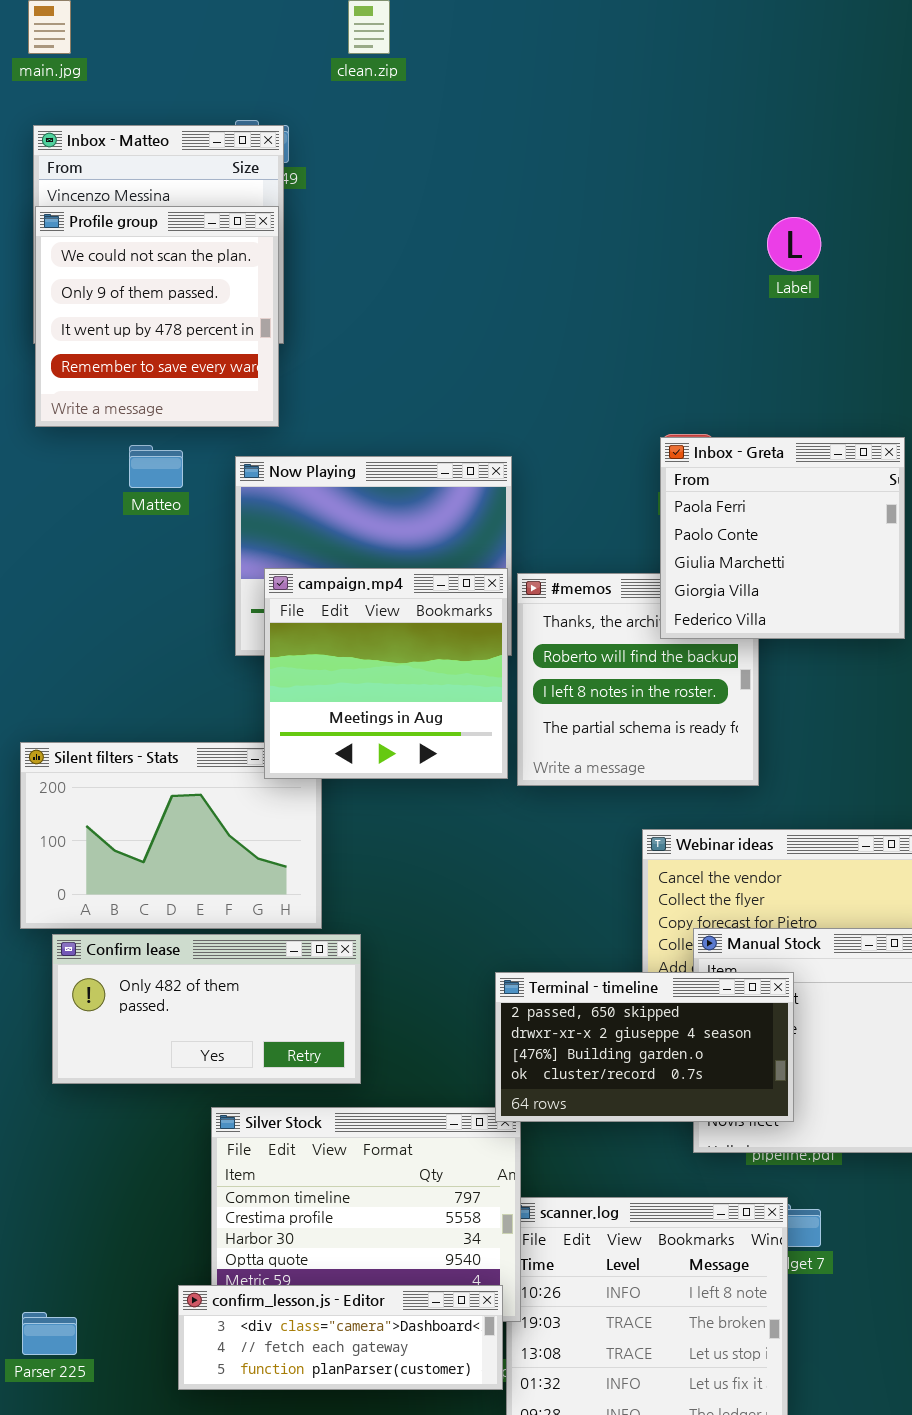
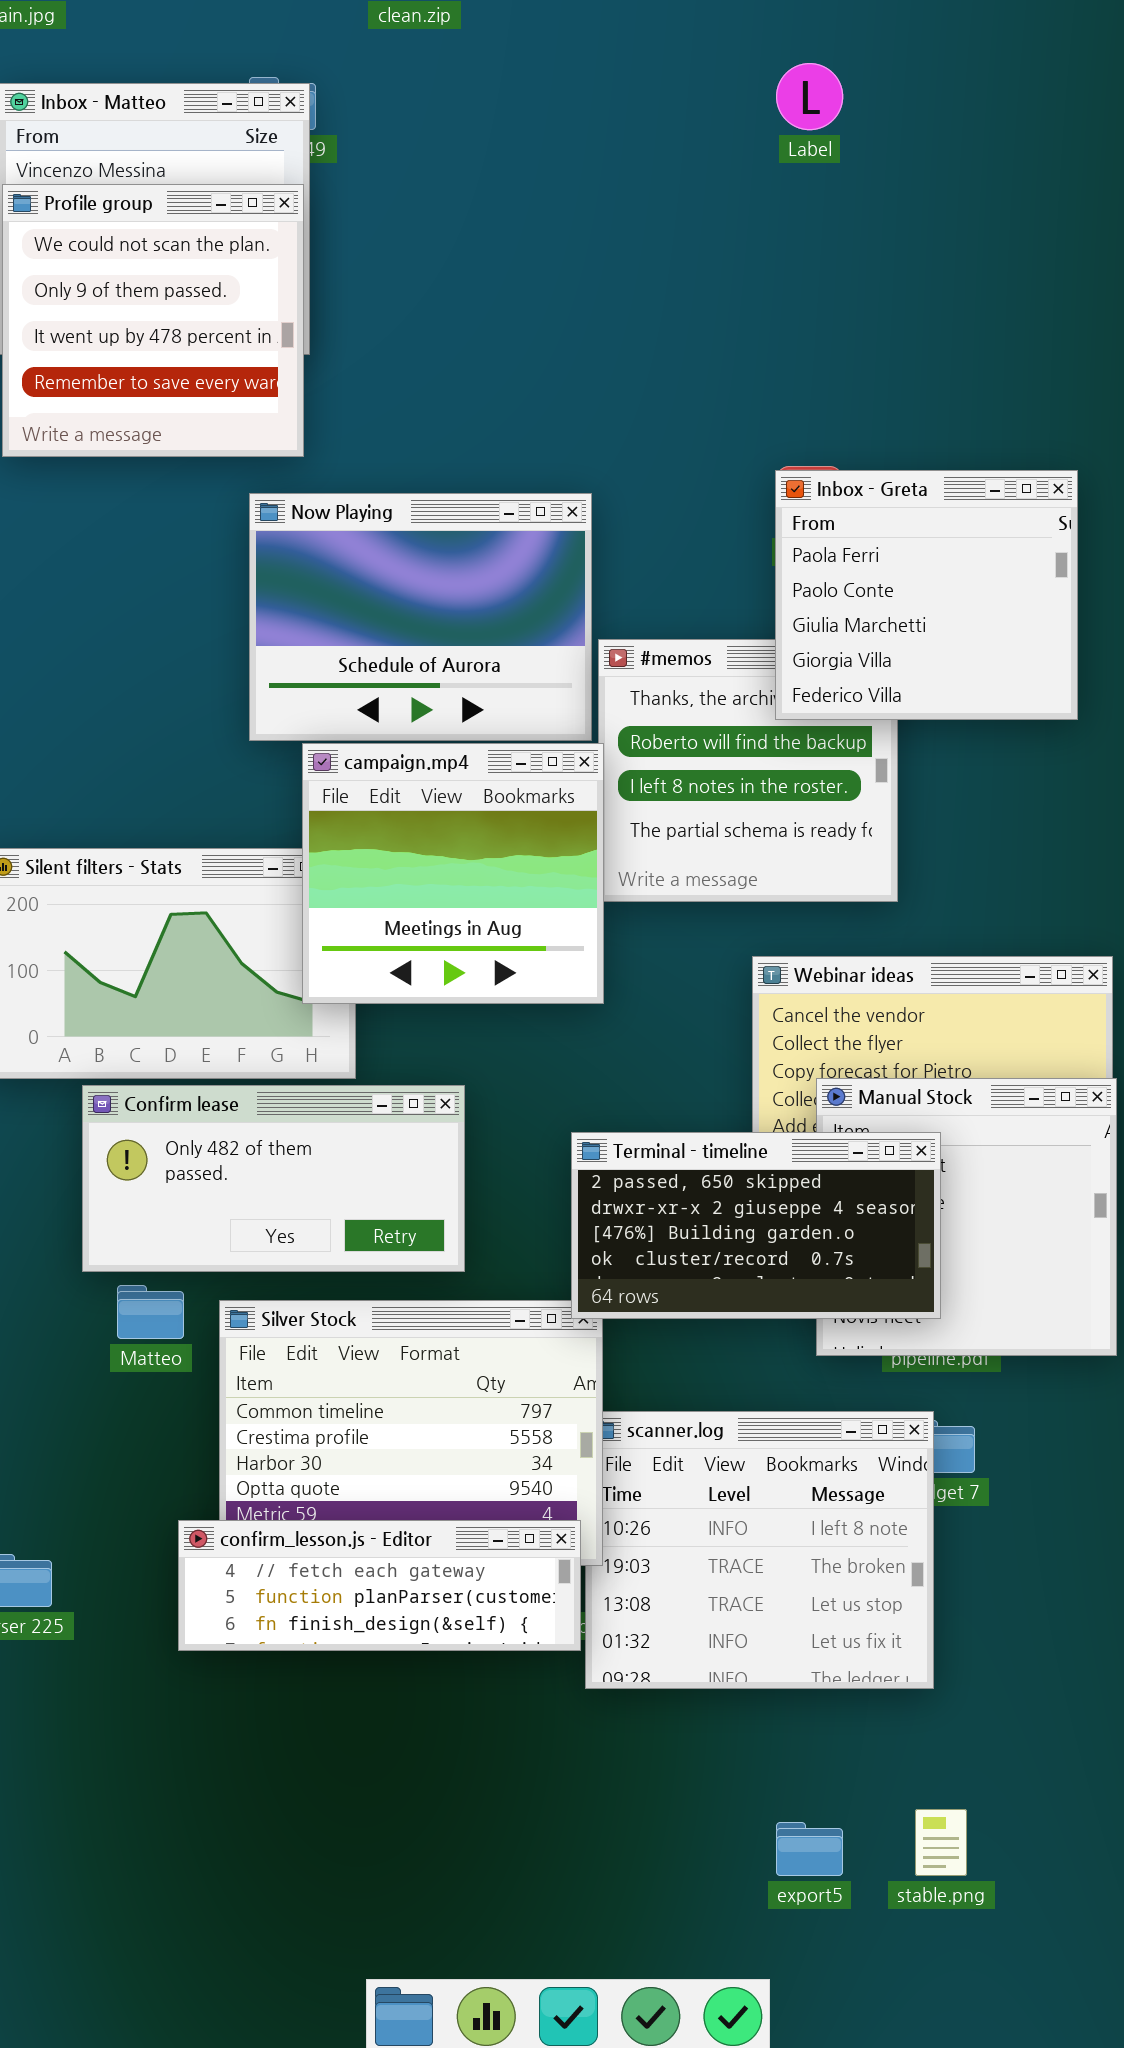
Label: [767,217,821,271] -> [776,63,843,130], moved
Matteo: [129,445,183,488] -> [117,1285,184,1339], moved
campaign.mp4: [264,568,508,779] -> [302,743,604,1004], moved
Confirm lease: [52,934,361,1084] -> [82,1085,465,1272], moved
confirm_lesson.js - Editor: [178,1285,503,1390] -> [178,1520,581,1651], scrolled down 1 row

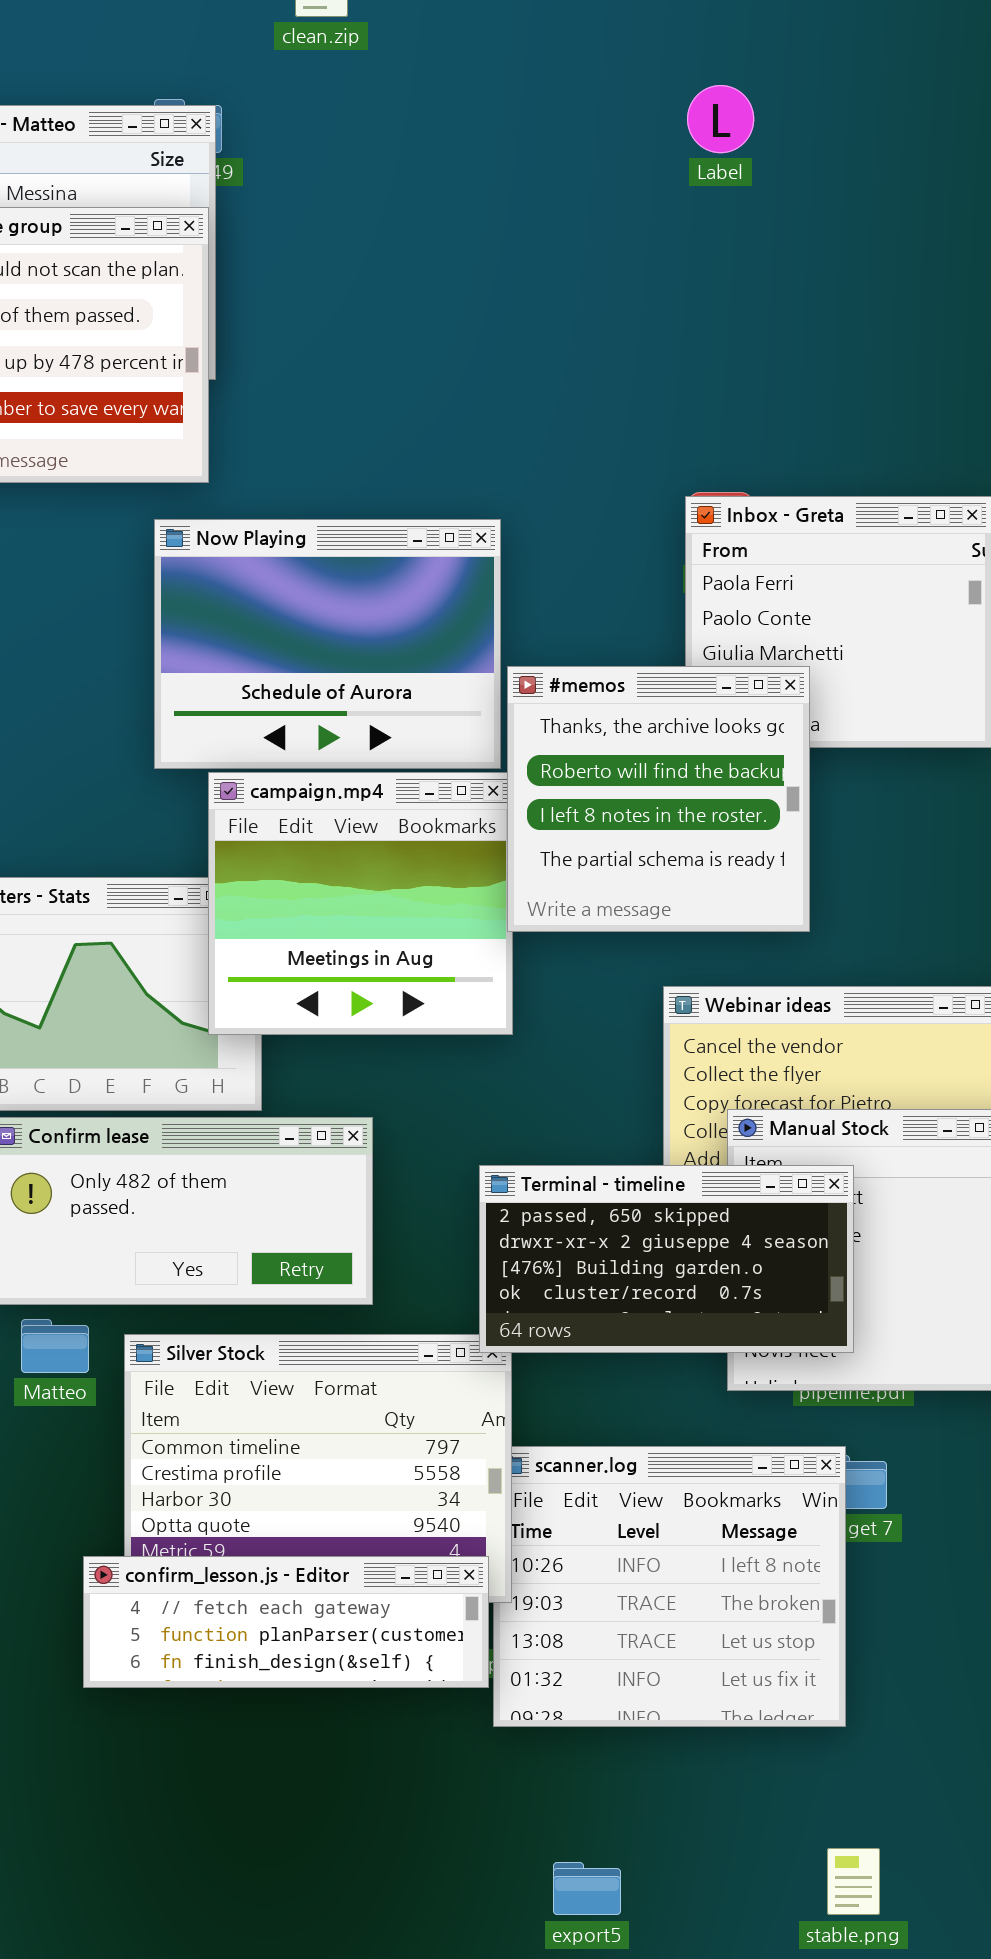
#memos: [598,639,898,902] -> [507,666,810,932], raised
export5: [776,1822,843,1876] -> [553,1862,621,1915], moved

